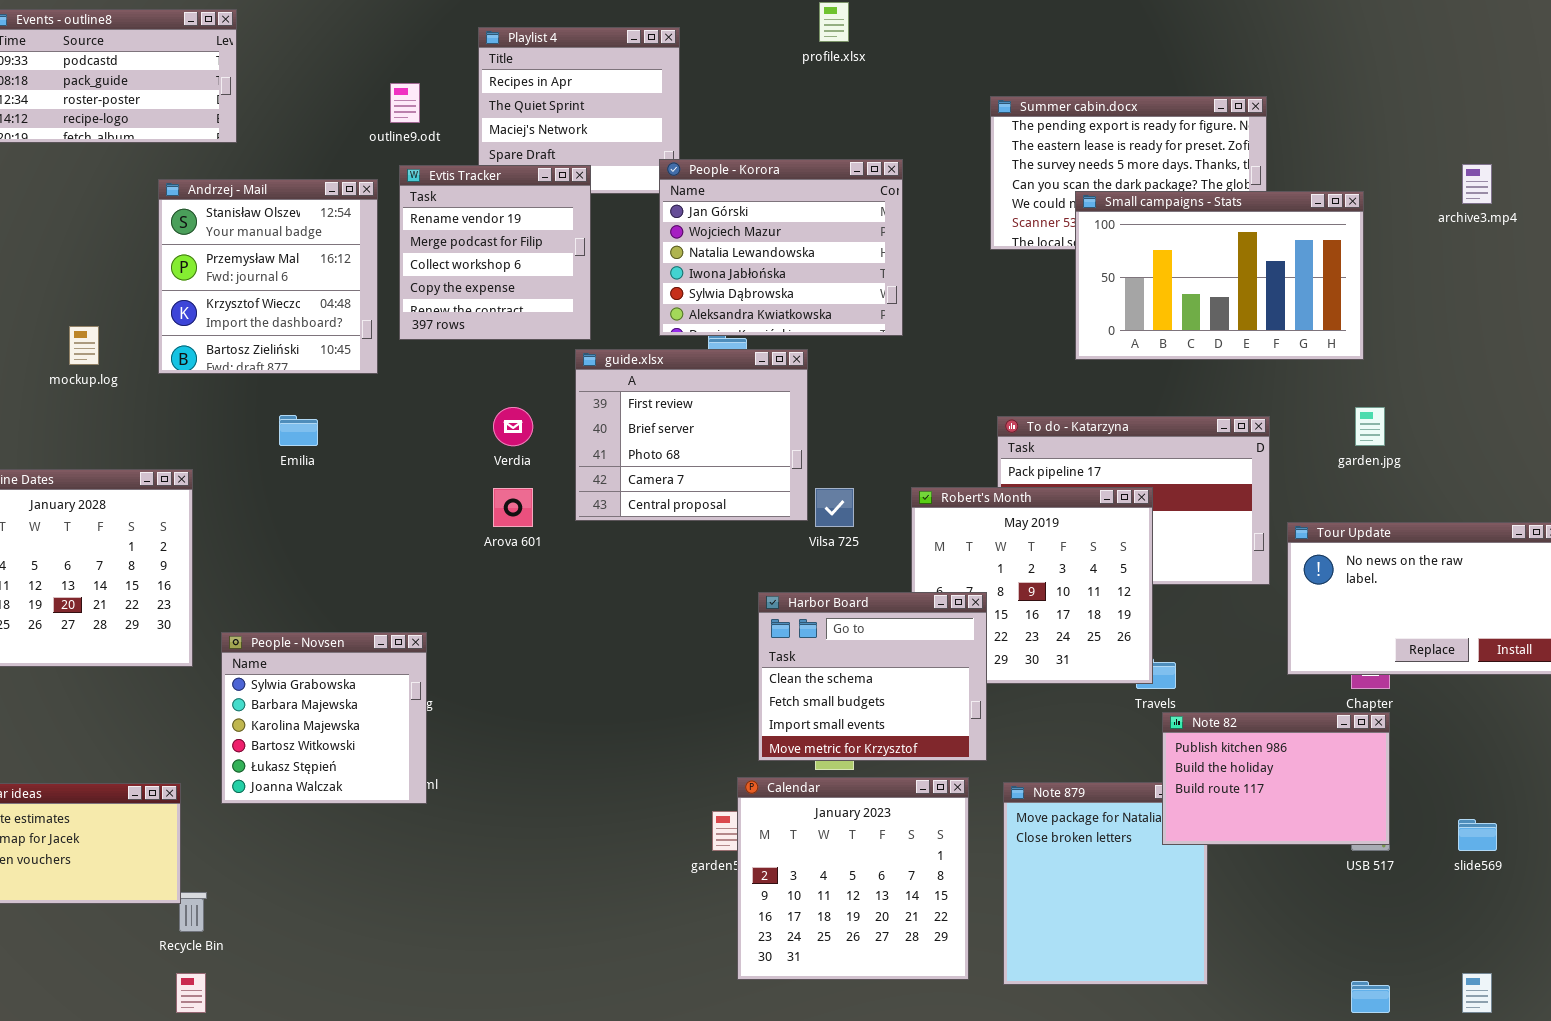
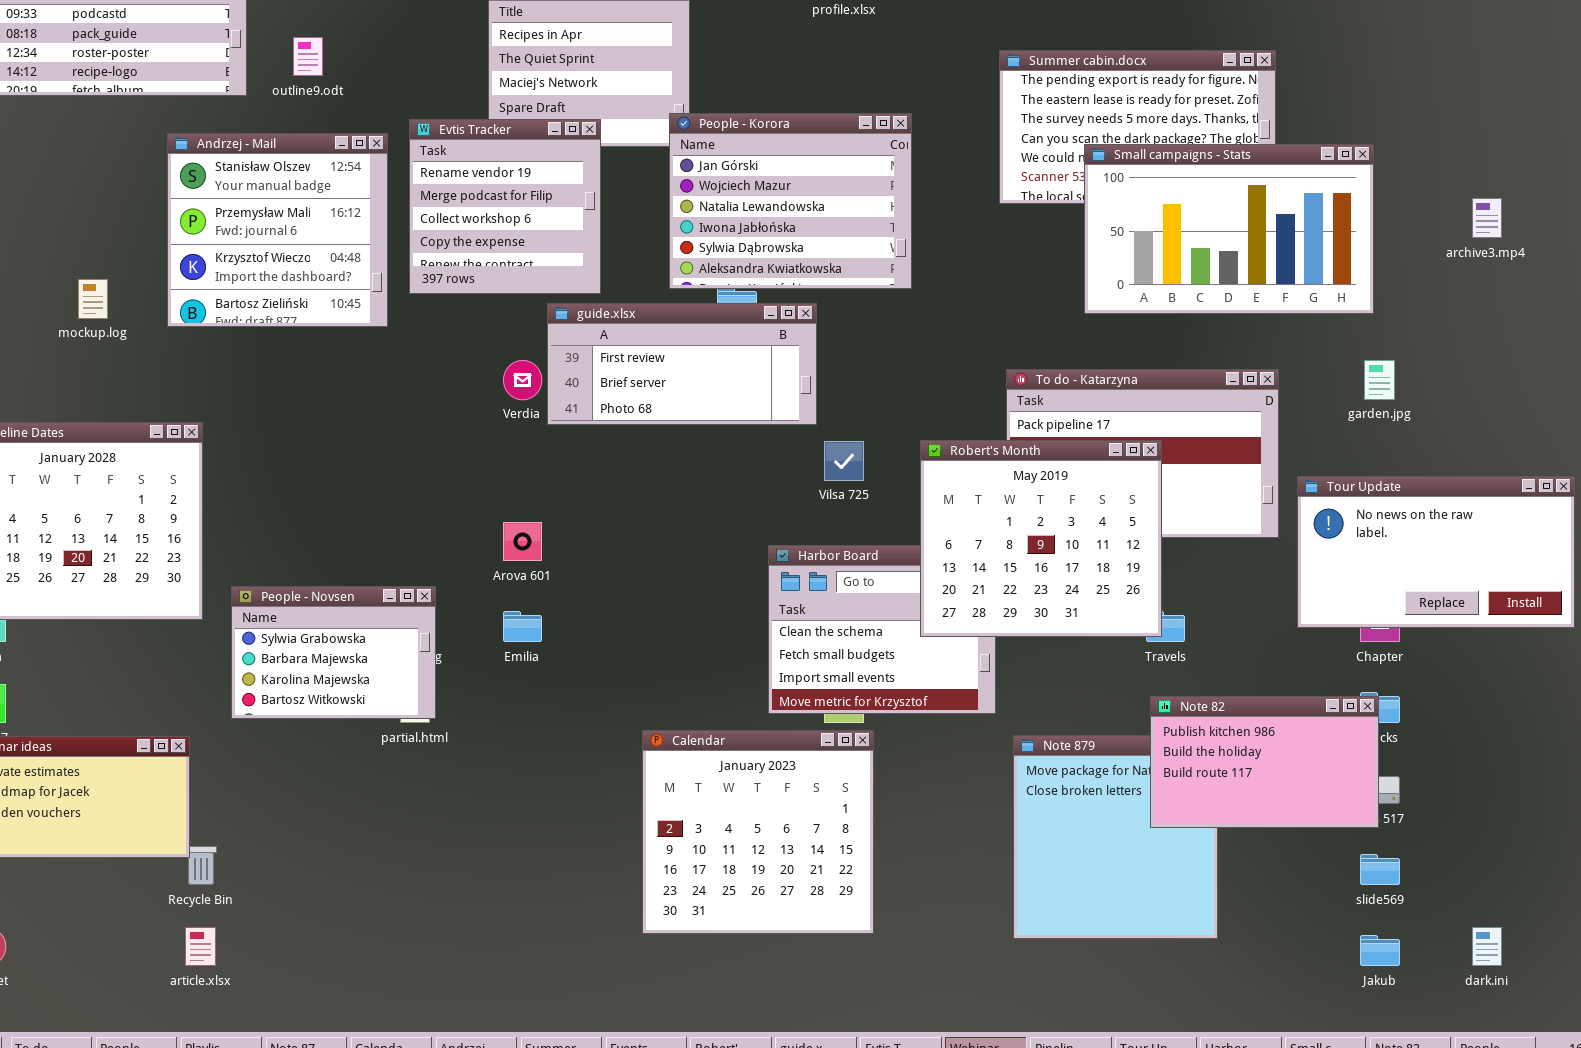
outline9.odt: [390,83,420,123] -> [293,37,323,76], moved
archive3.mp4: [1462,164,1492,204] -> [1472,198,1502,238], moved
guide.xlsx: [575,349,808,521] -> [547,303,817,425], resized
Emilia: [279,415,318,446] -> [503,611,542,642], moved
Robert's Month: [911,487,1153,684] -> [920,440,1162,637], raised
Arova 601: [493,488,533,527] -> [503,522,542,561], moved
People - Novsen: [221,632,427,804] -> [231,586,436,719], resized
Note 82: [1162,712,1390,845] -> [1150,696,1379,828], moved
Calendar: [737,777,969,980] -> [642,730,874,934], moved
slide569: [1458,819,1497,851] -> [1360,854,1400,885], moved

